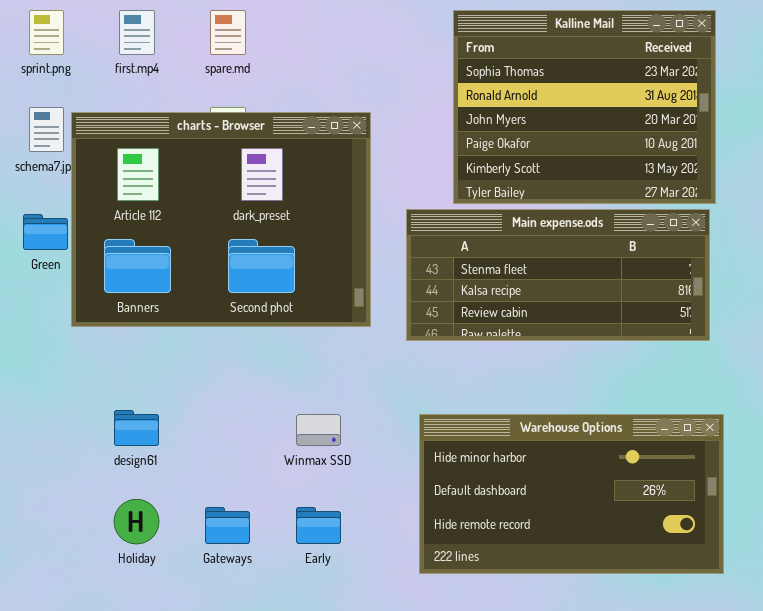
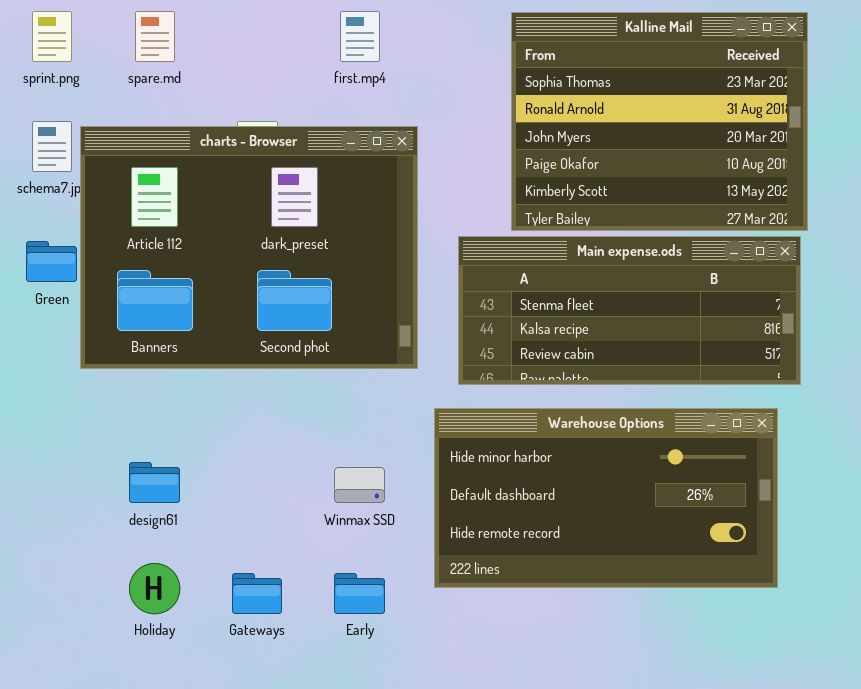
first.mp4: [119,10,155,55] -> [340,11,380,62], moved
spare.md: [210,10,246,55] -> [135,11,175,62], moved
Warehouse Options: [419,414,724,574] -> [434,408,778,588], moved

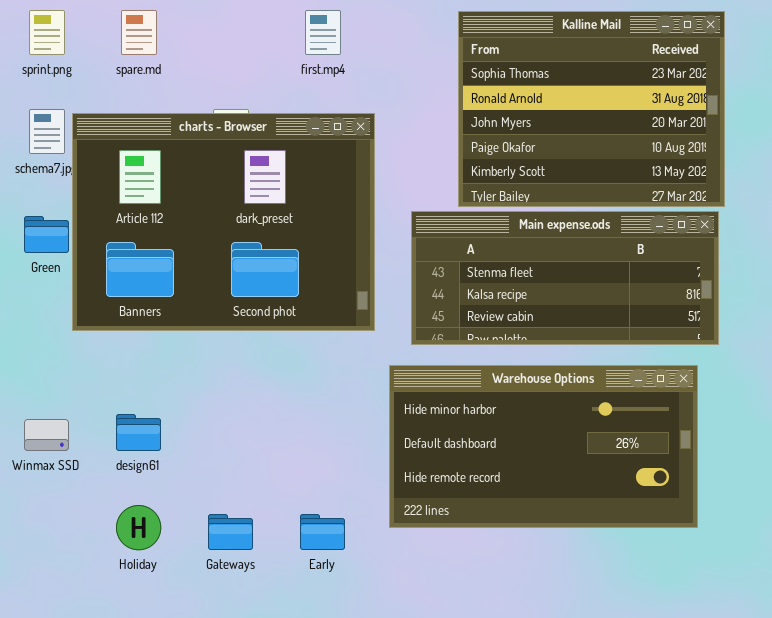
Winmax SSD: [334,467,385,503] -> [24,419,69,451], moved

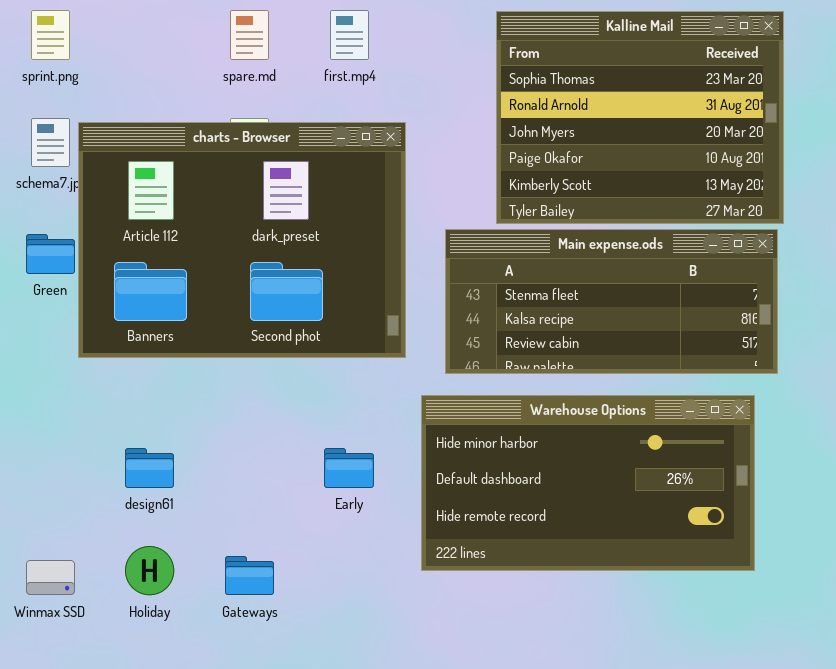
spare.md: [121,10,157,55] -> [230,10,269,60], moved
Winmax SSD: [24,419,69,451] -> [26,560,75,595], moved
Early: [300,514,345,550] -> [324,448,374,488], moved

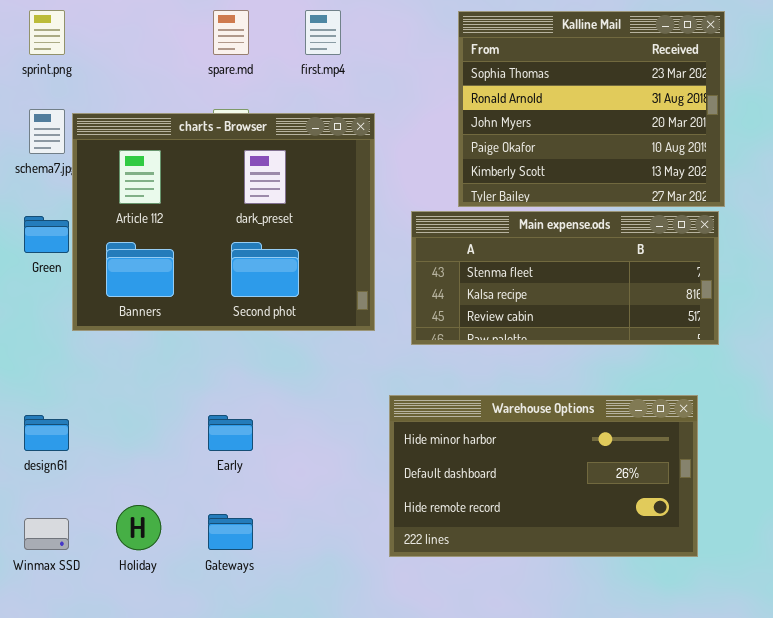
Warehouse Options: [421,395,755,571] -> [389,395,698,557], moved
design61: [125,448,174,488] -> [24,415,69,451], moved
Early: [324,448,374,488] -> [208,415,253,451], moved

